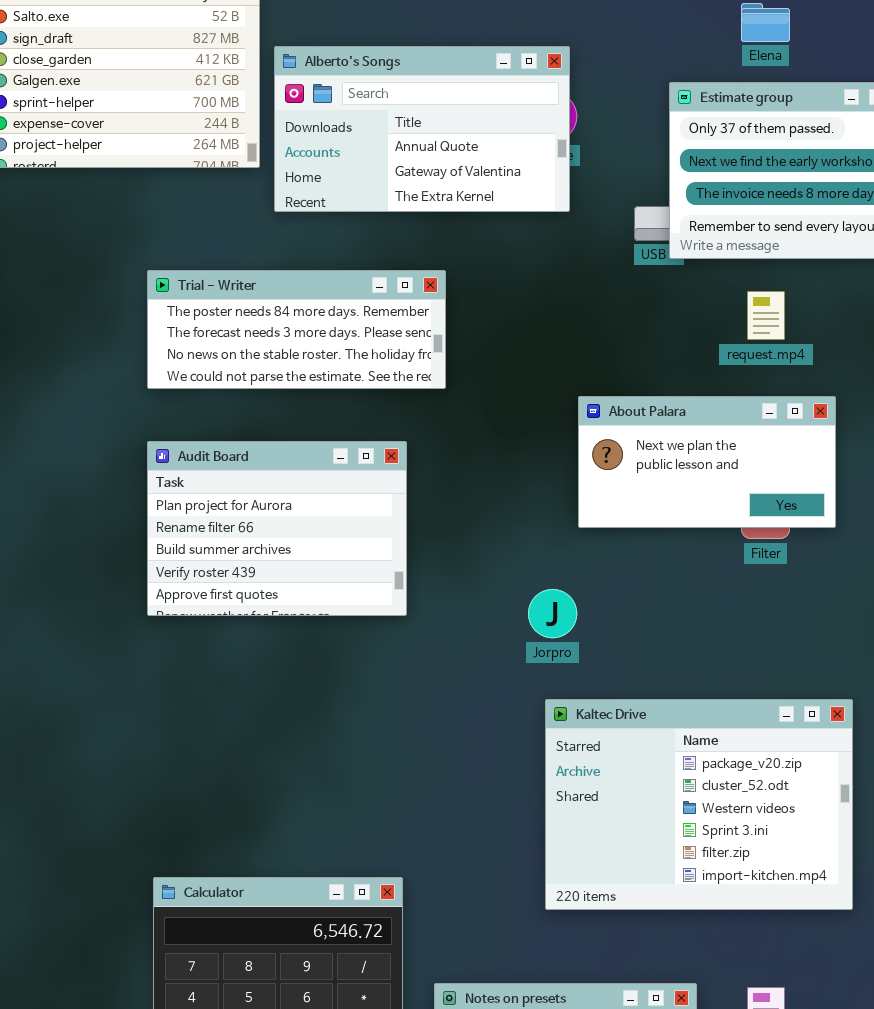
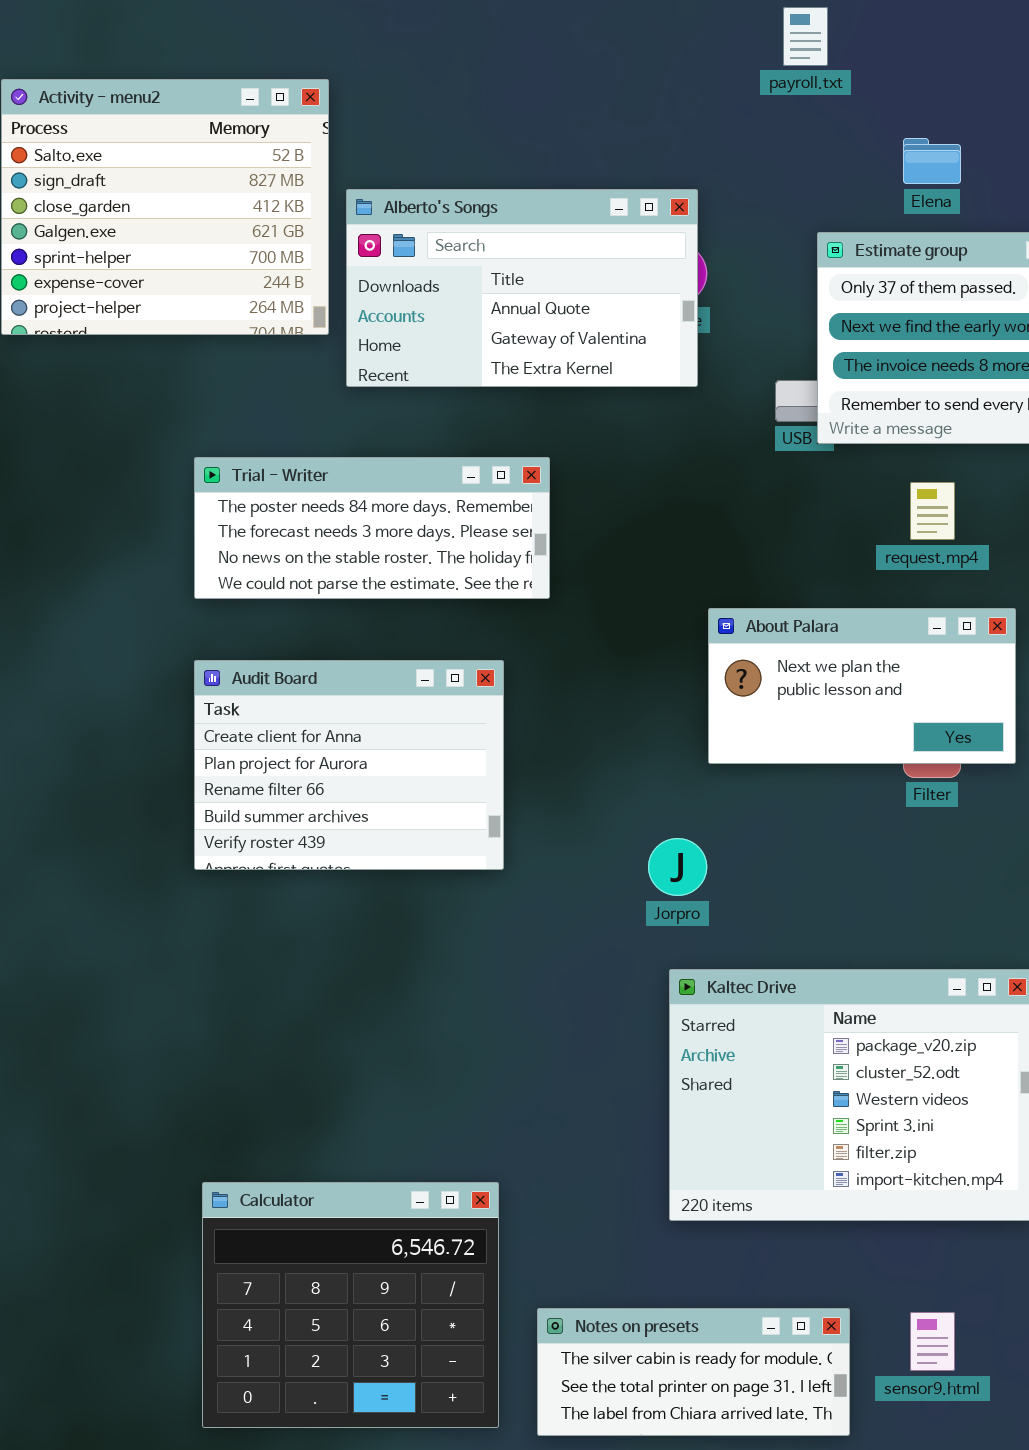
Audit Board: [147,441,407,616] -> [194,660,504,870], scrolled up 1 row

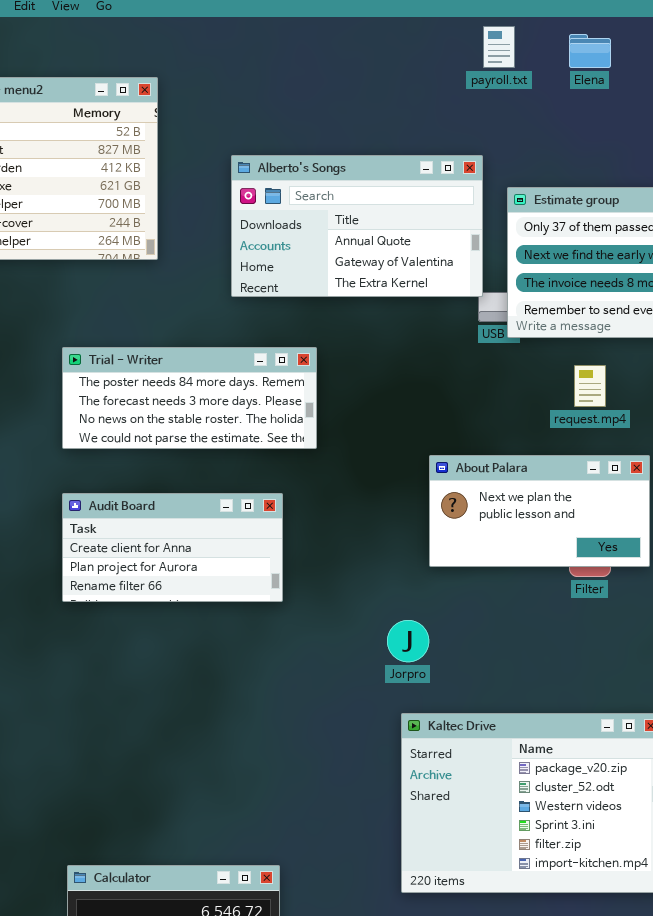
Elena: [903,138,961,184] -> [569,34,611,68], moved
Alberto's Songs: [346,189,698,387] -> [231,155,483,297], moved
Audit Board: [194,660,504,870] -> [62,493,283,602], resized

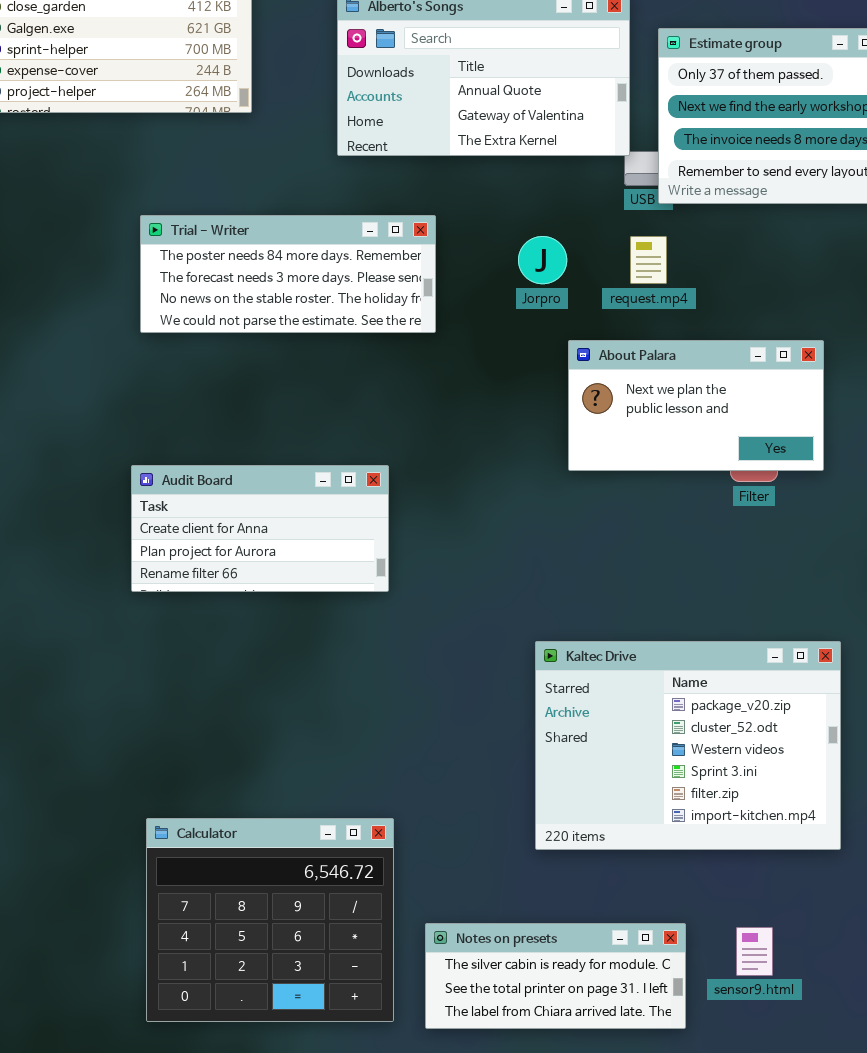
request.mp4: [574,365,606,407] -> [630,236,667,284], moved
Audit Board: [62,493,283,602] -> [131,465,389,592], moved
Jorpro: [387,620,429,662] -> [518,236,567,284], moved

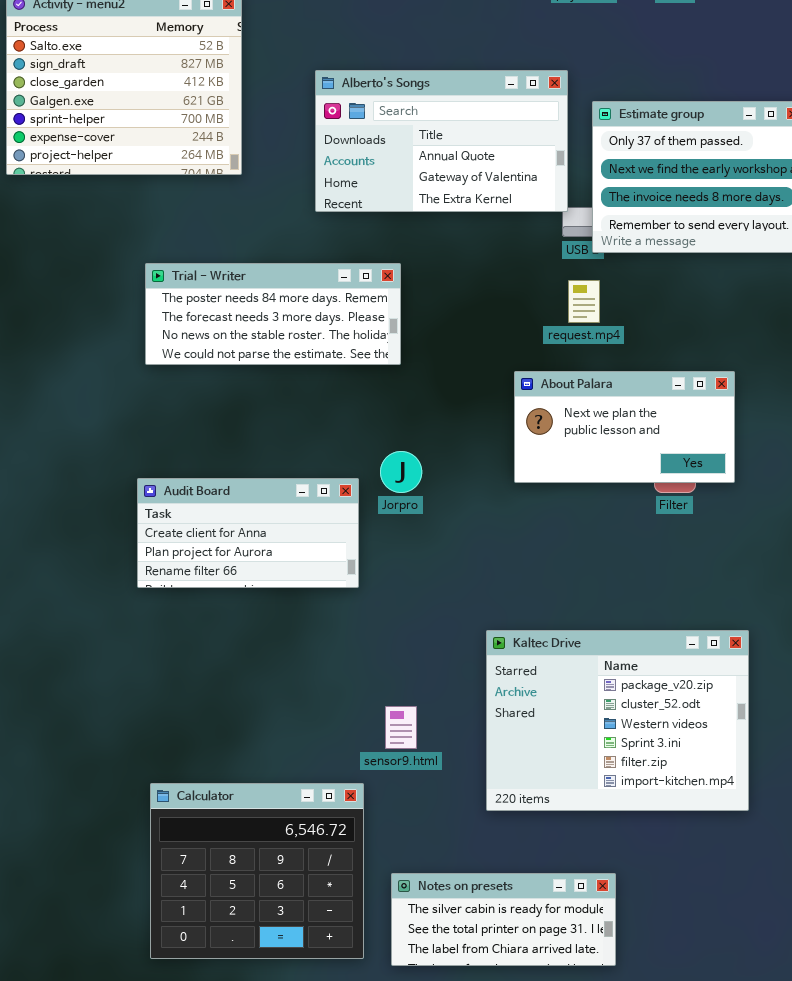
Jorpro: [518,236,567,284] -> [380,451,422,493], moved
sensor9.html: [736,927,773,976] -> [385,706,417,749], moved

